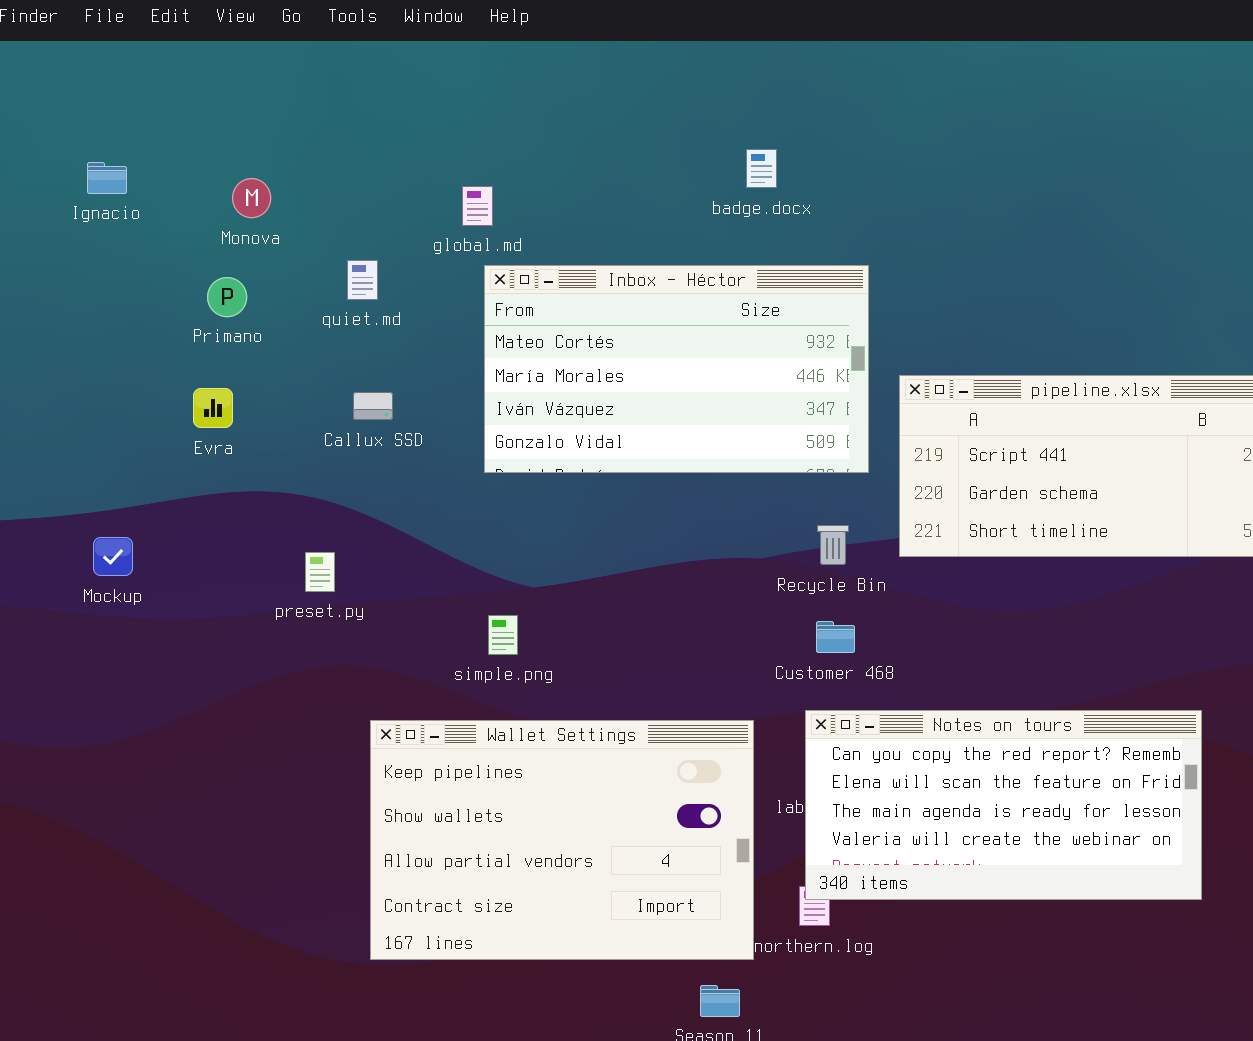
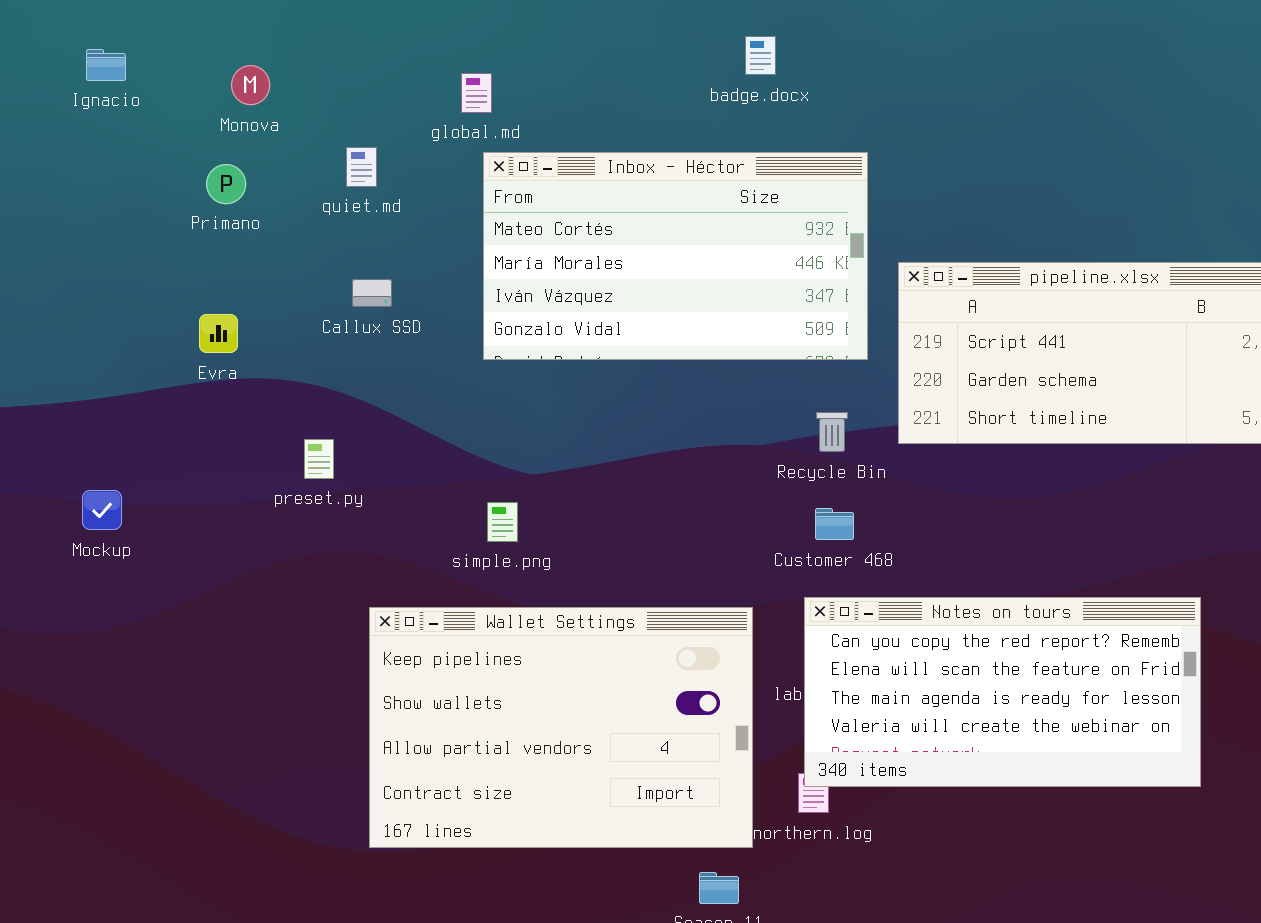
Evra: [193,388,233,428] -> [199,314,238,353], moved
Mockup: [93,537,133,576] -> [82,490,122,530], moved

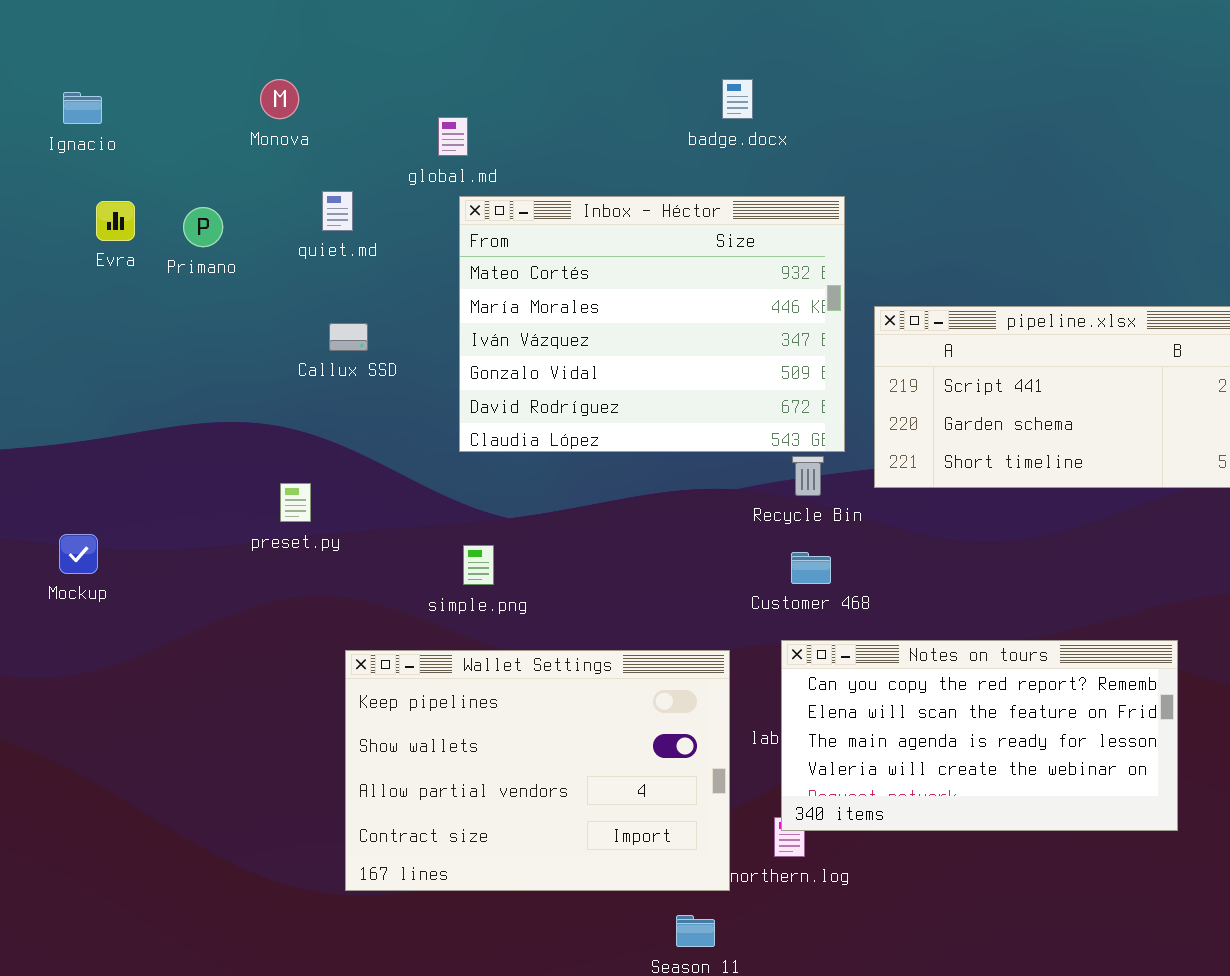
Monova: [231,65,270,105] -> [260,79,299,119], moved
Inbox - Héctor: [483,152,868,360] -> [459,196,845,452], resized
Evra: [199,314,238,353] -> [96,201,135,241], moved

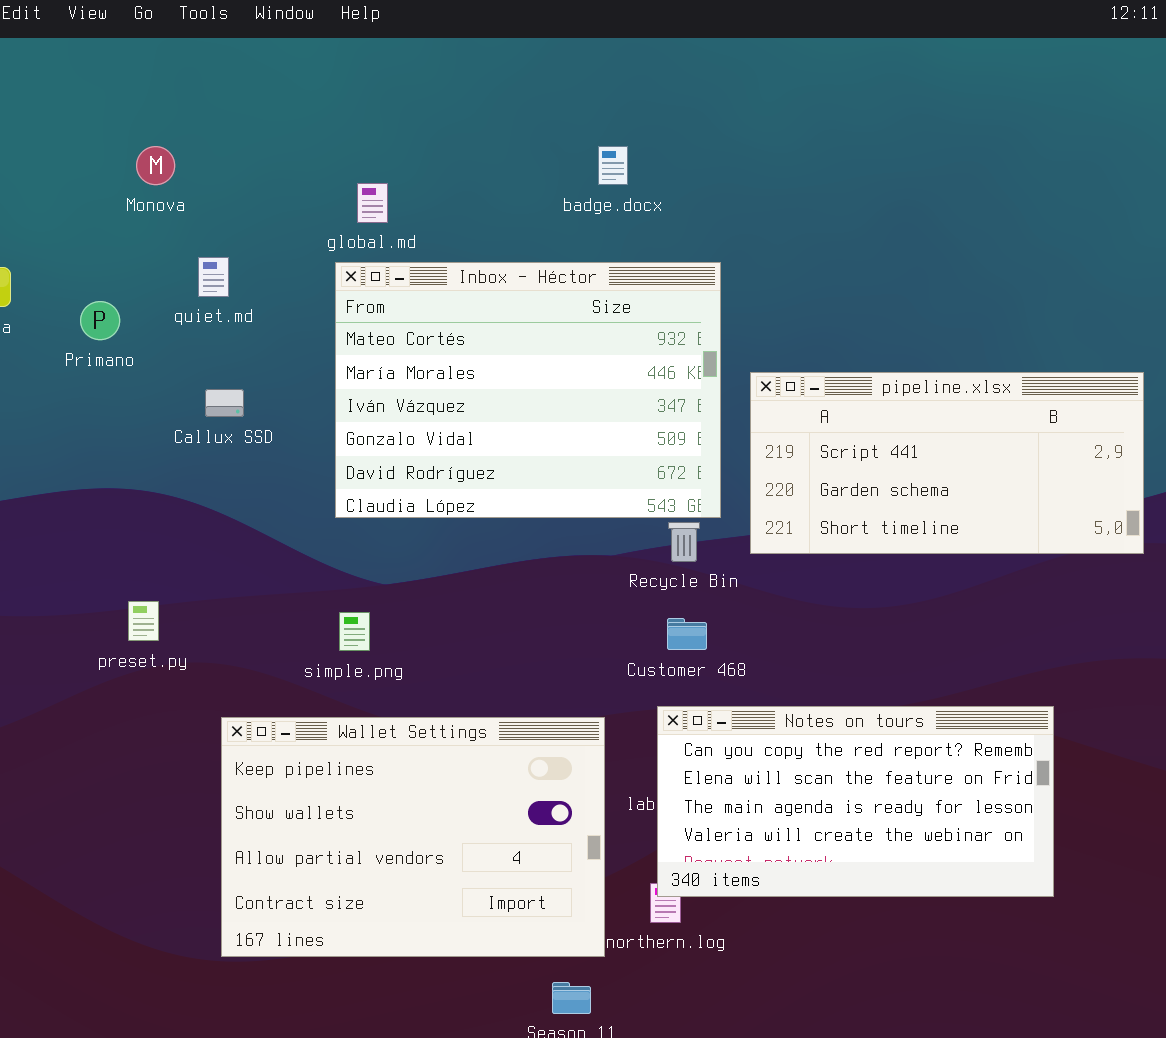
global.md: [438,117,468,156] -> [357,183,388,223], moved
Primano: [183,207,223,247] -> [80,301,120,340], moved
preset.py: [280,483,311,522] -> [128,601,159,641], moved

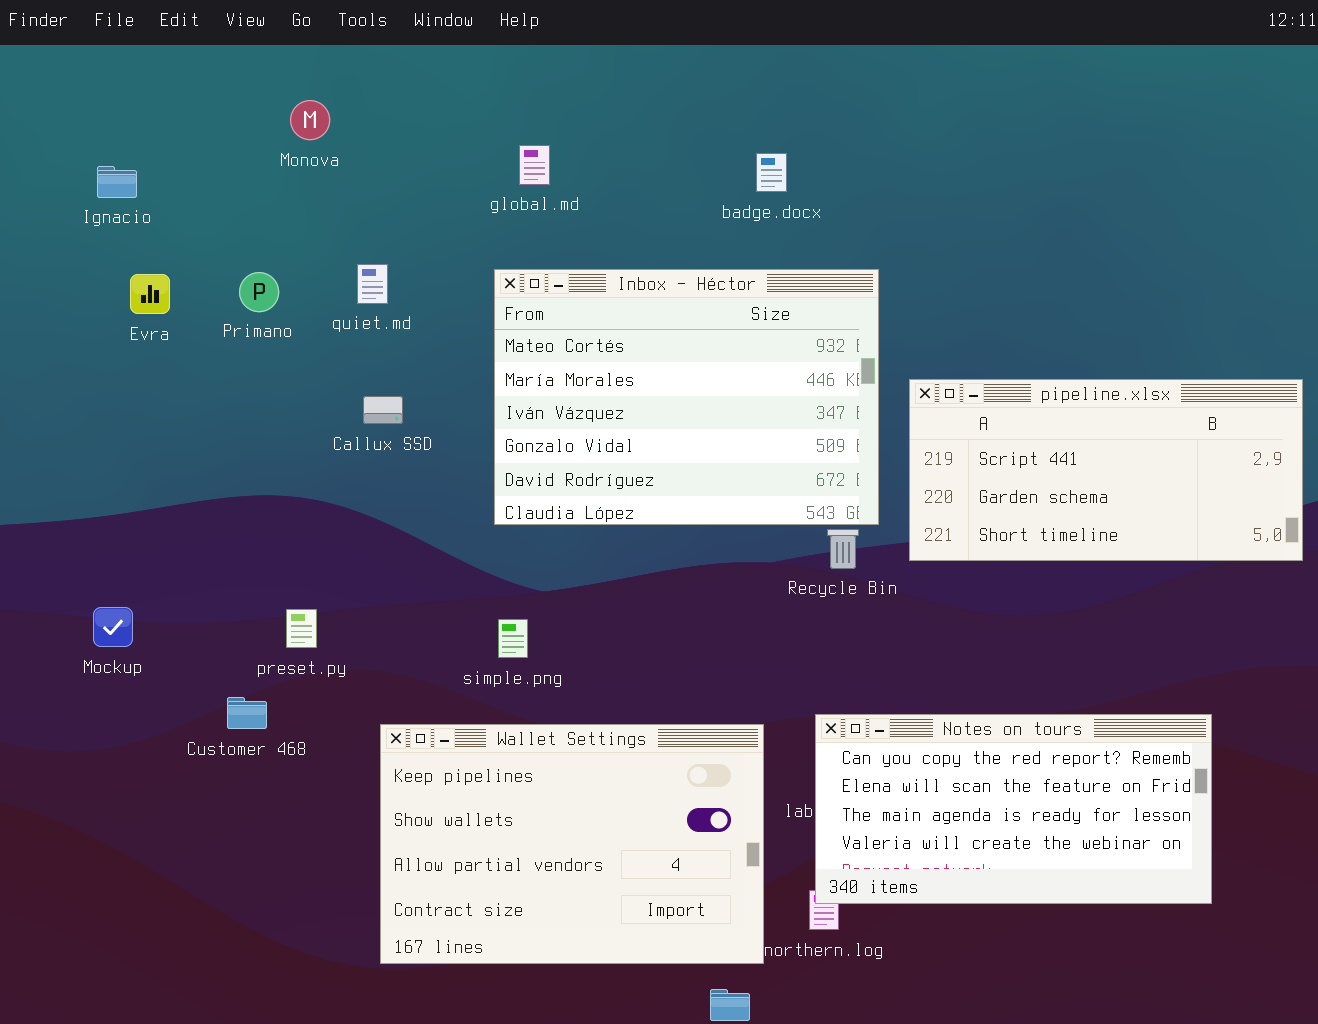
Monova: [136,146,175,185] -> [290,100,330,140], moved
global.md: [357,183,388,223] -> [519,145,550,185], moved
Primano: [80,301,120,340] -> [239,272,279,312], moved
Customer 468: [667,618,707,650] -> [227,697,267,729], moved

